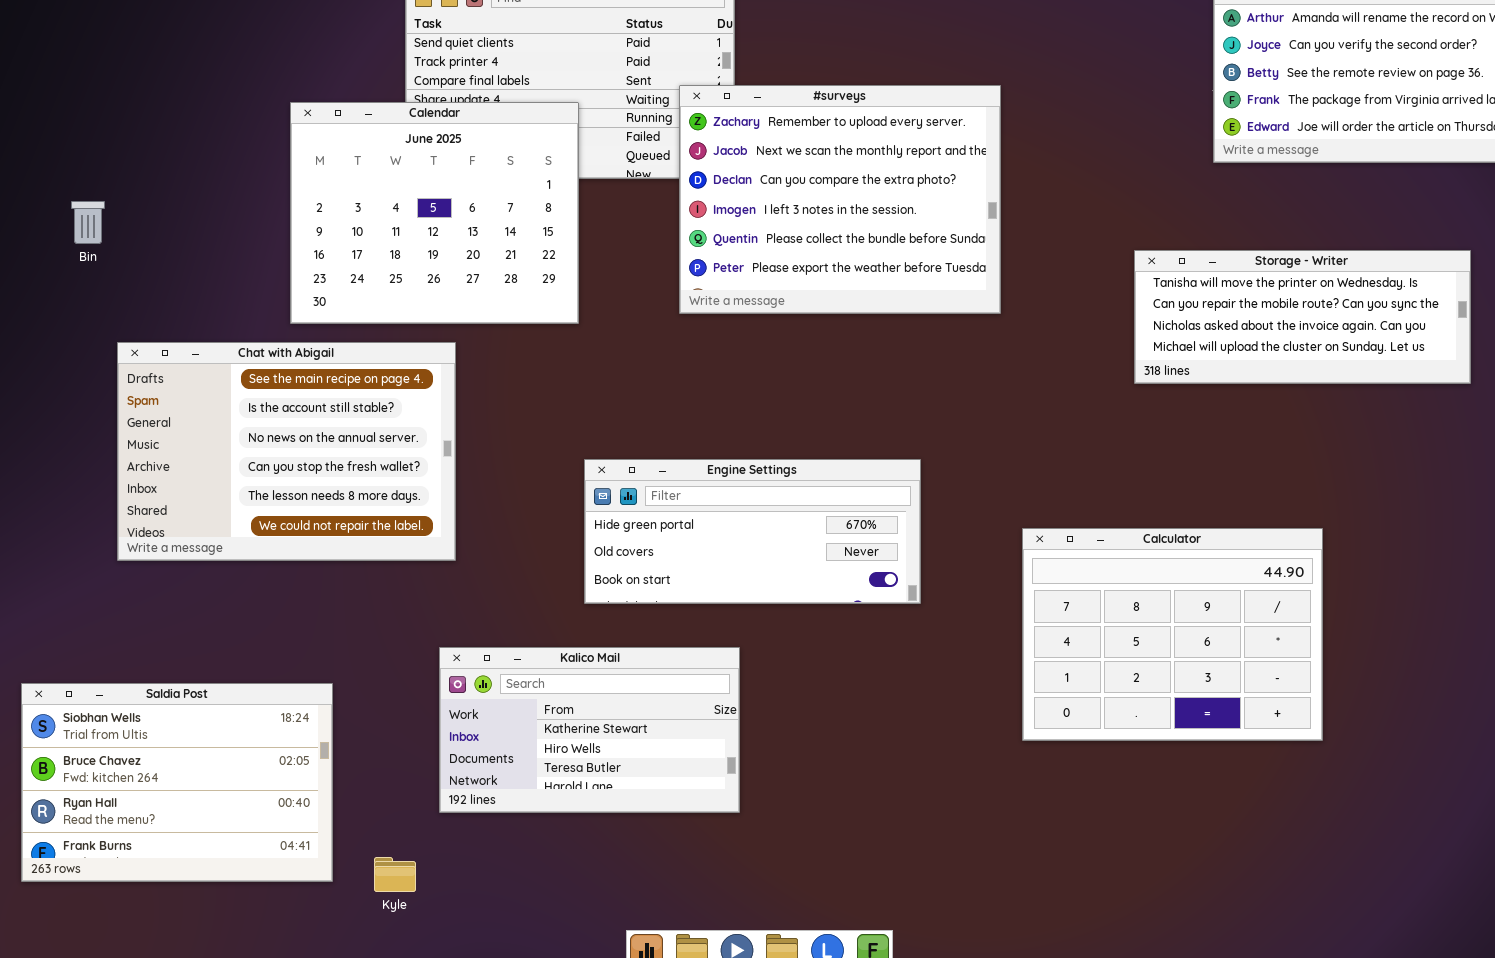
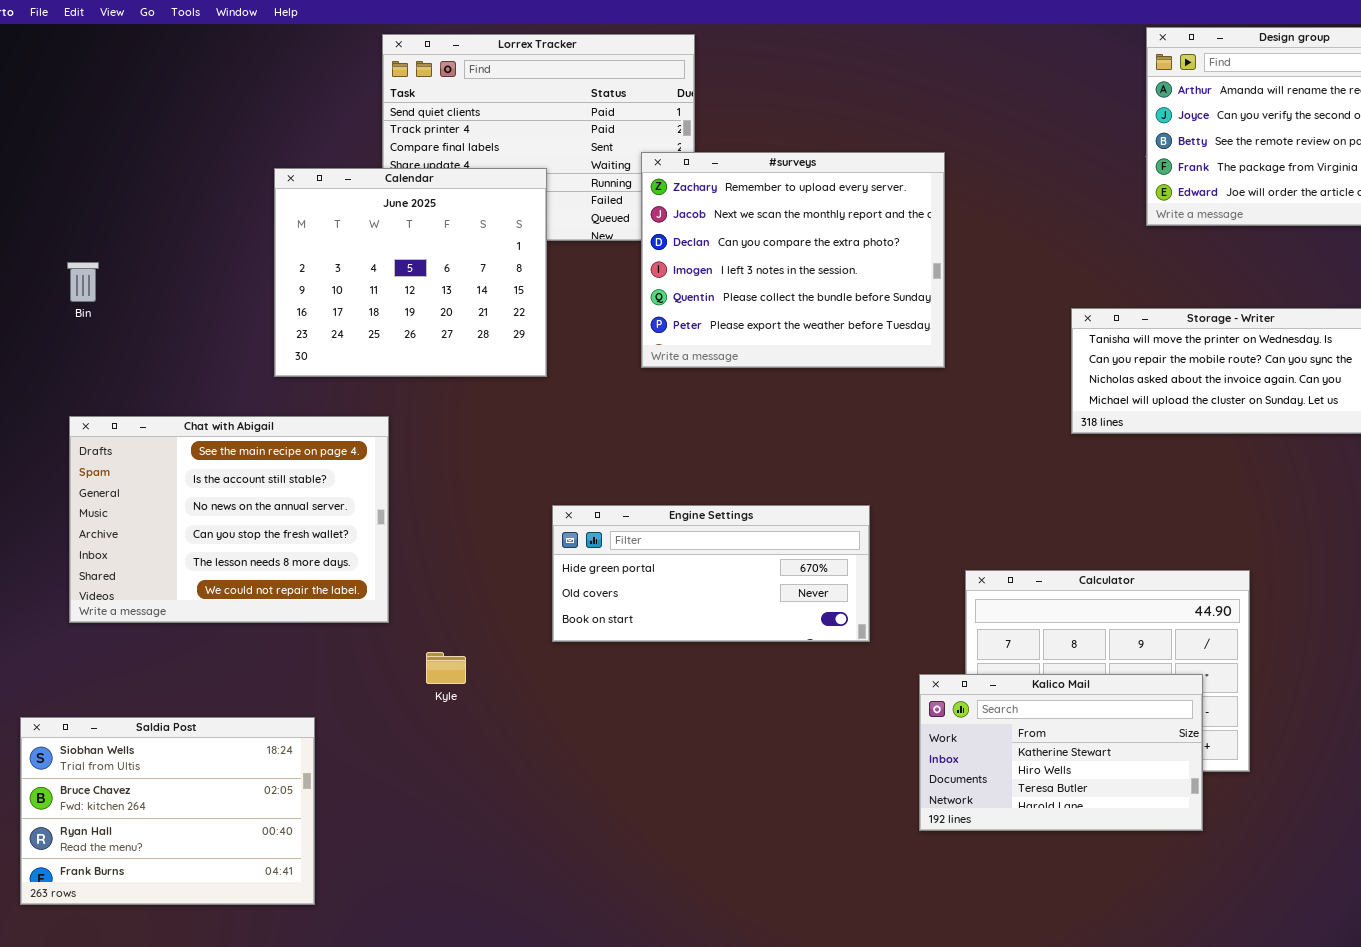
Chat with Abigail: [117,342,456,561] -> [69,416,389,623], moved
Kalico Mail: [439,647,740,813] -> [919,674,1203,831], moved
Kyle: [374,857,416,892] -> [426,652,466,684], moved

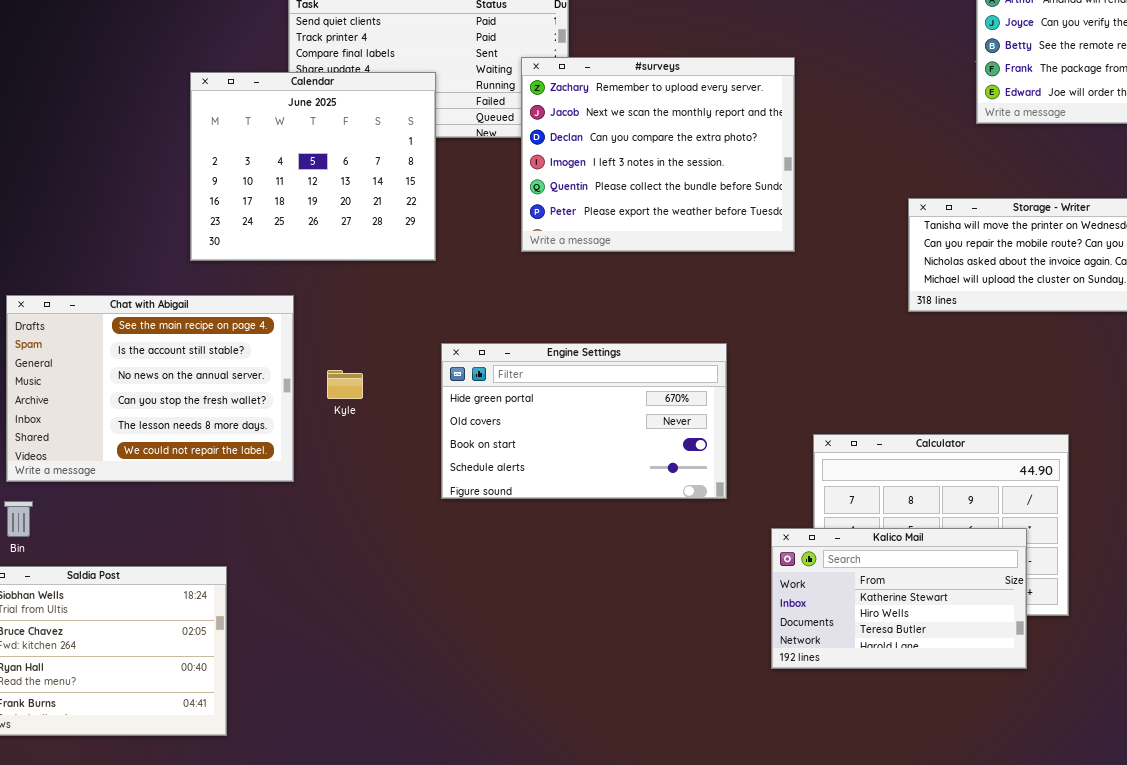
Bin: [67,262,99,302] -> [4,501,33,537], moved
Engine Settings: [552,505,870,642] -> [441,343,727,499], resized
Kyle: [426,652,466,684] -> [327,370,363,399], moved

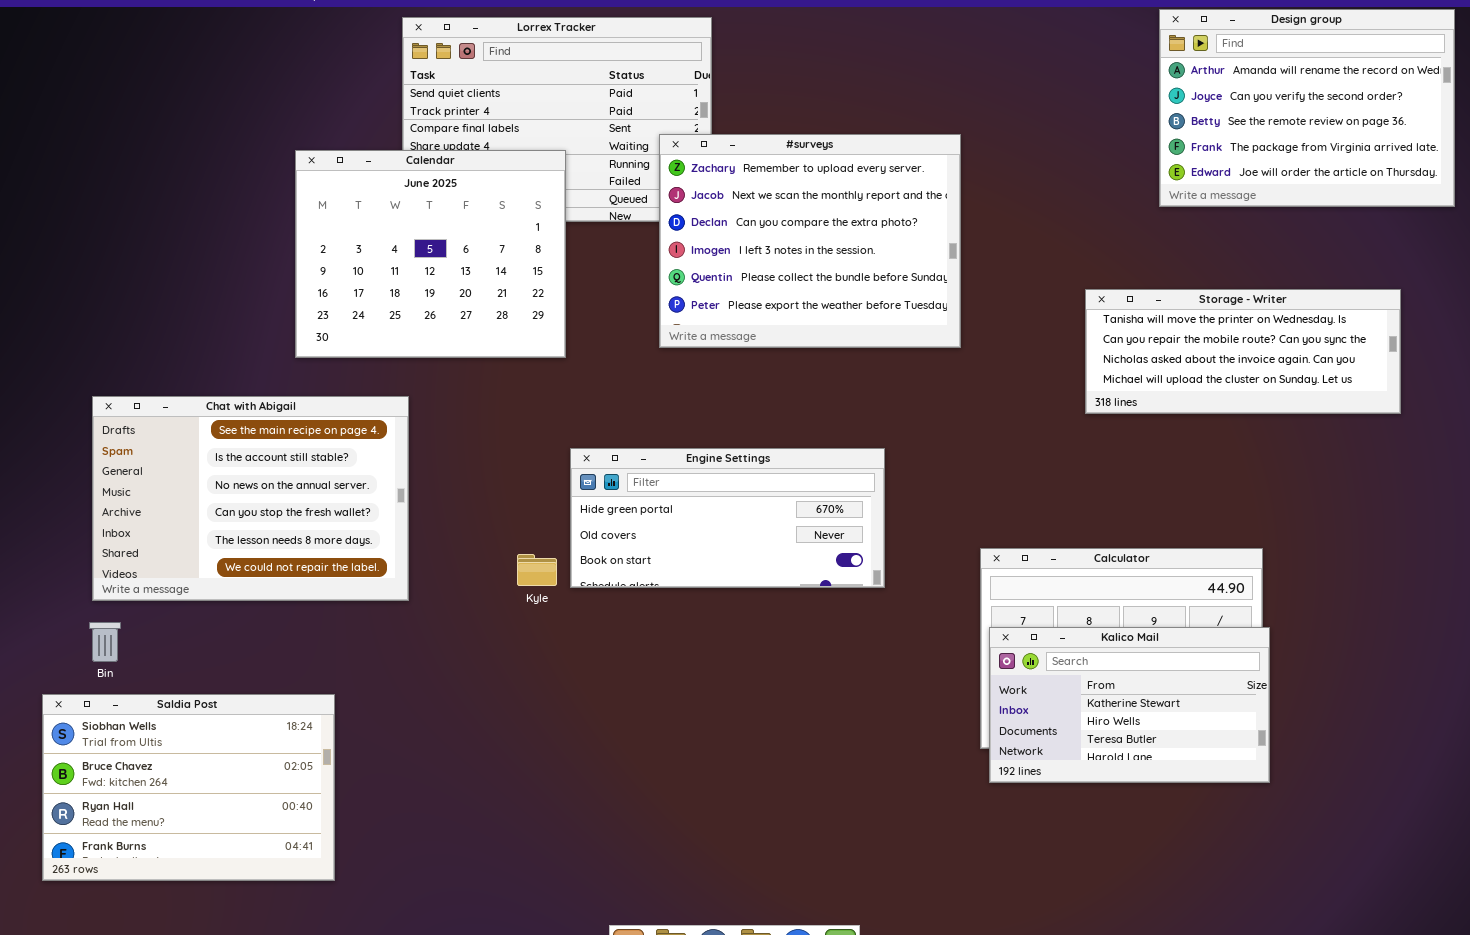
Engine Settings: [441,343,727,499] -> [570,448,885,588], resized
Kyle: [327,370,363,399] -> [517,554,557,586], moved
Kalico Mail: [771,528,1027,669] -> [989,627,1270,783], moved

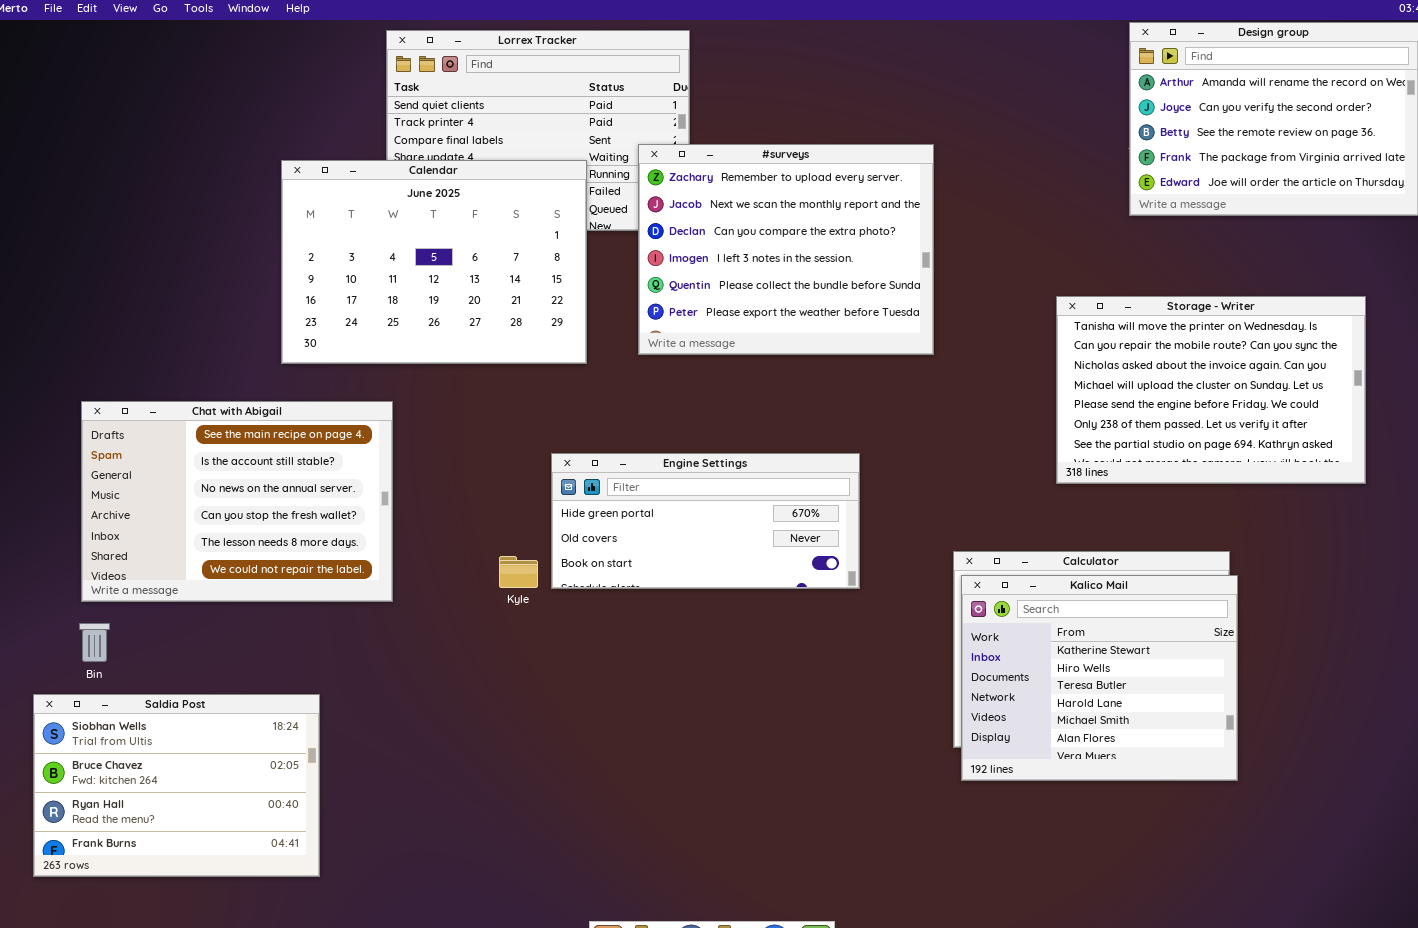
Calendar: [295,150,566,358] -> [281,160,587,364], resized
Storage - Writer: [1085,289,1401,414] -> [1056,296,1366,484], resized
Kalico Mail: [989,627,1270,783] -> [961,575,1238,781], resized

